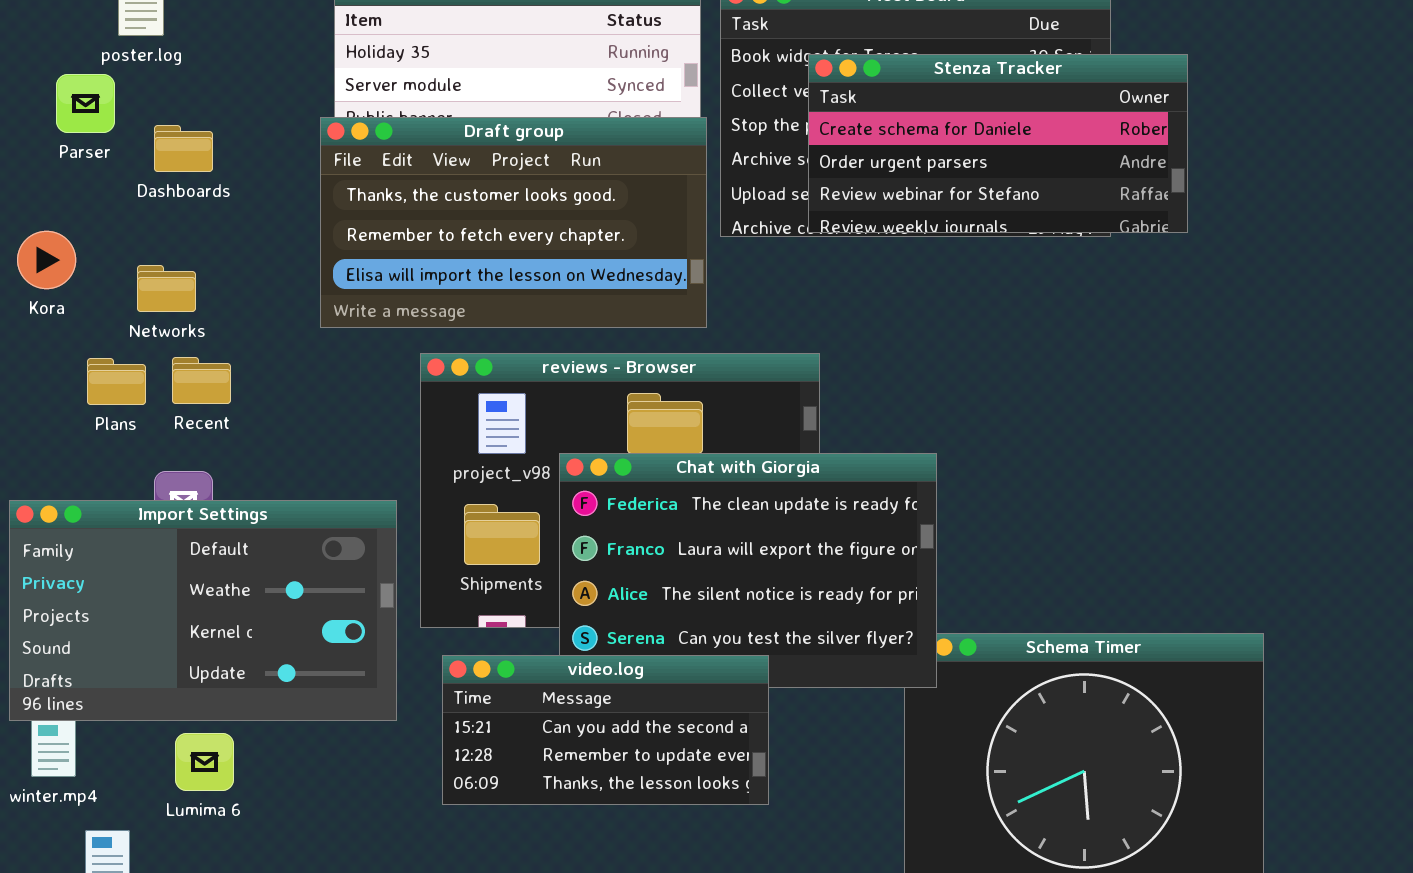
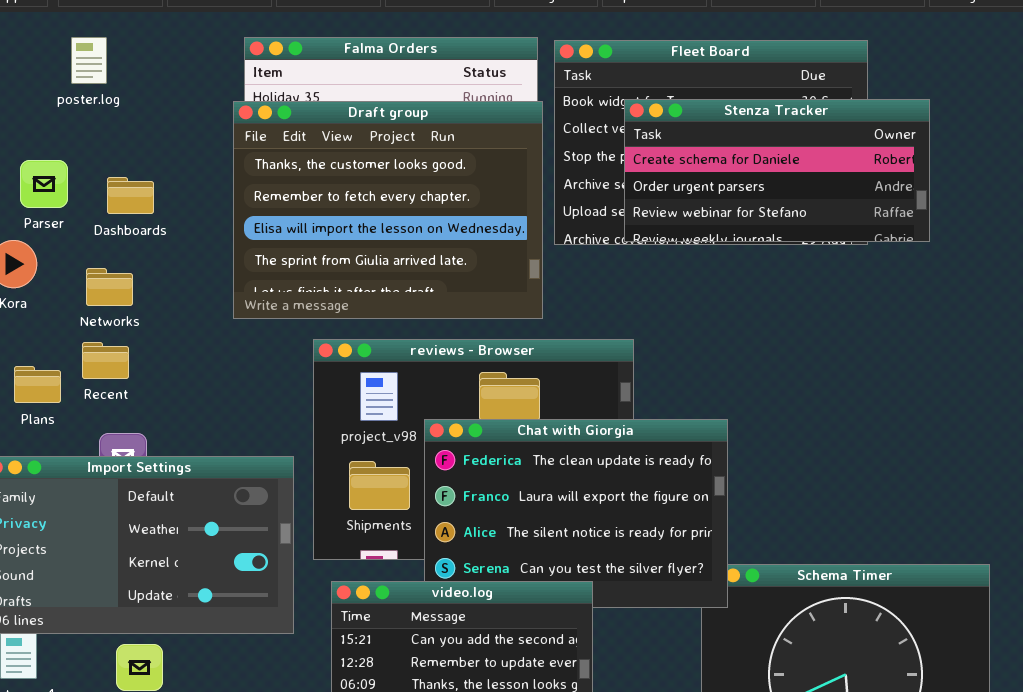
Parser: [56,74,115,133] -> [20,160,68,208], moved
Draft group: [320,117,707,328] -> [233,101,543,319], resized
Dashboards: [154,125,213,172] -> [107,177,154,214], moved
Recent: [172,357,231,404] -> [82,342,129,379], moved
Plans: [87,358,146,405] -> [14,366,61,403], moved

